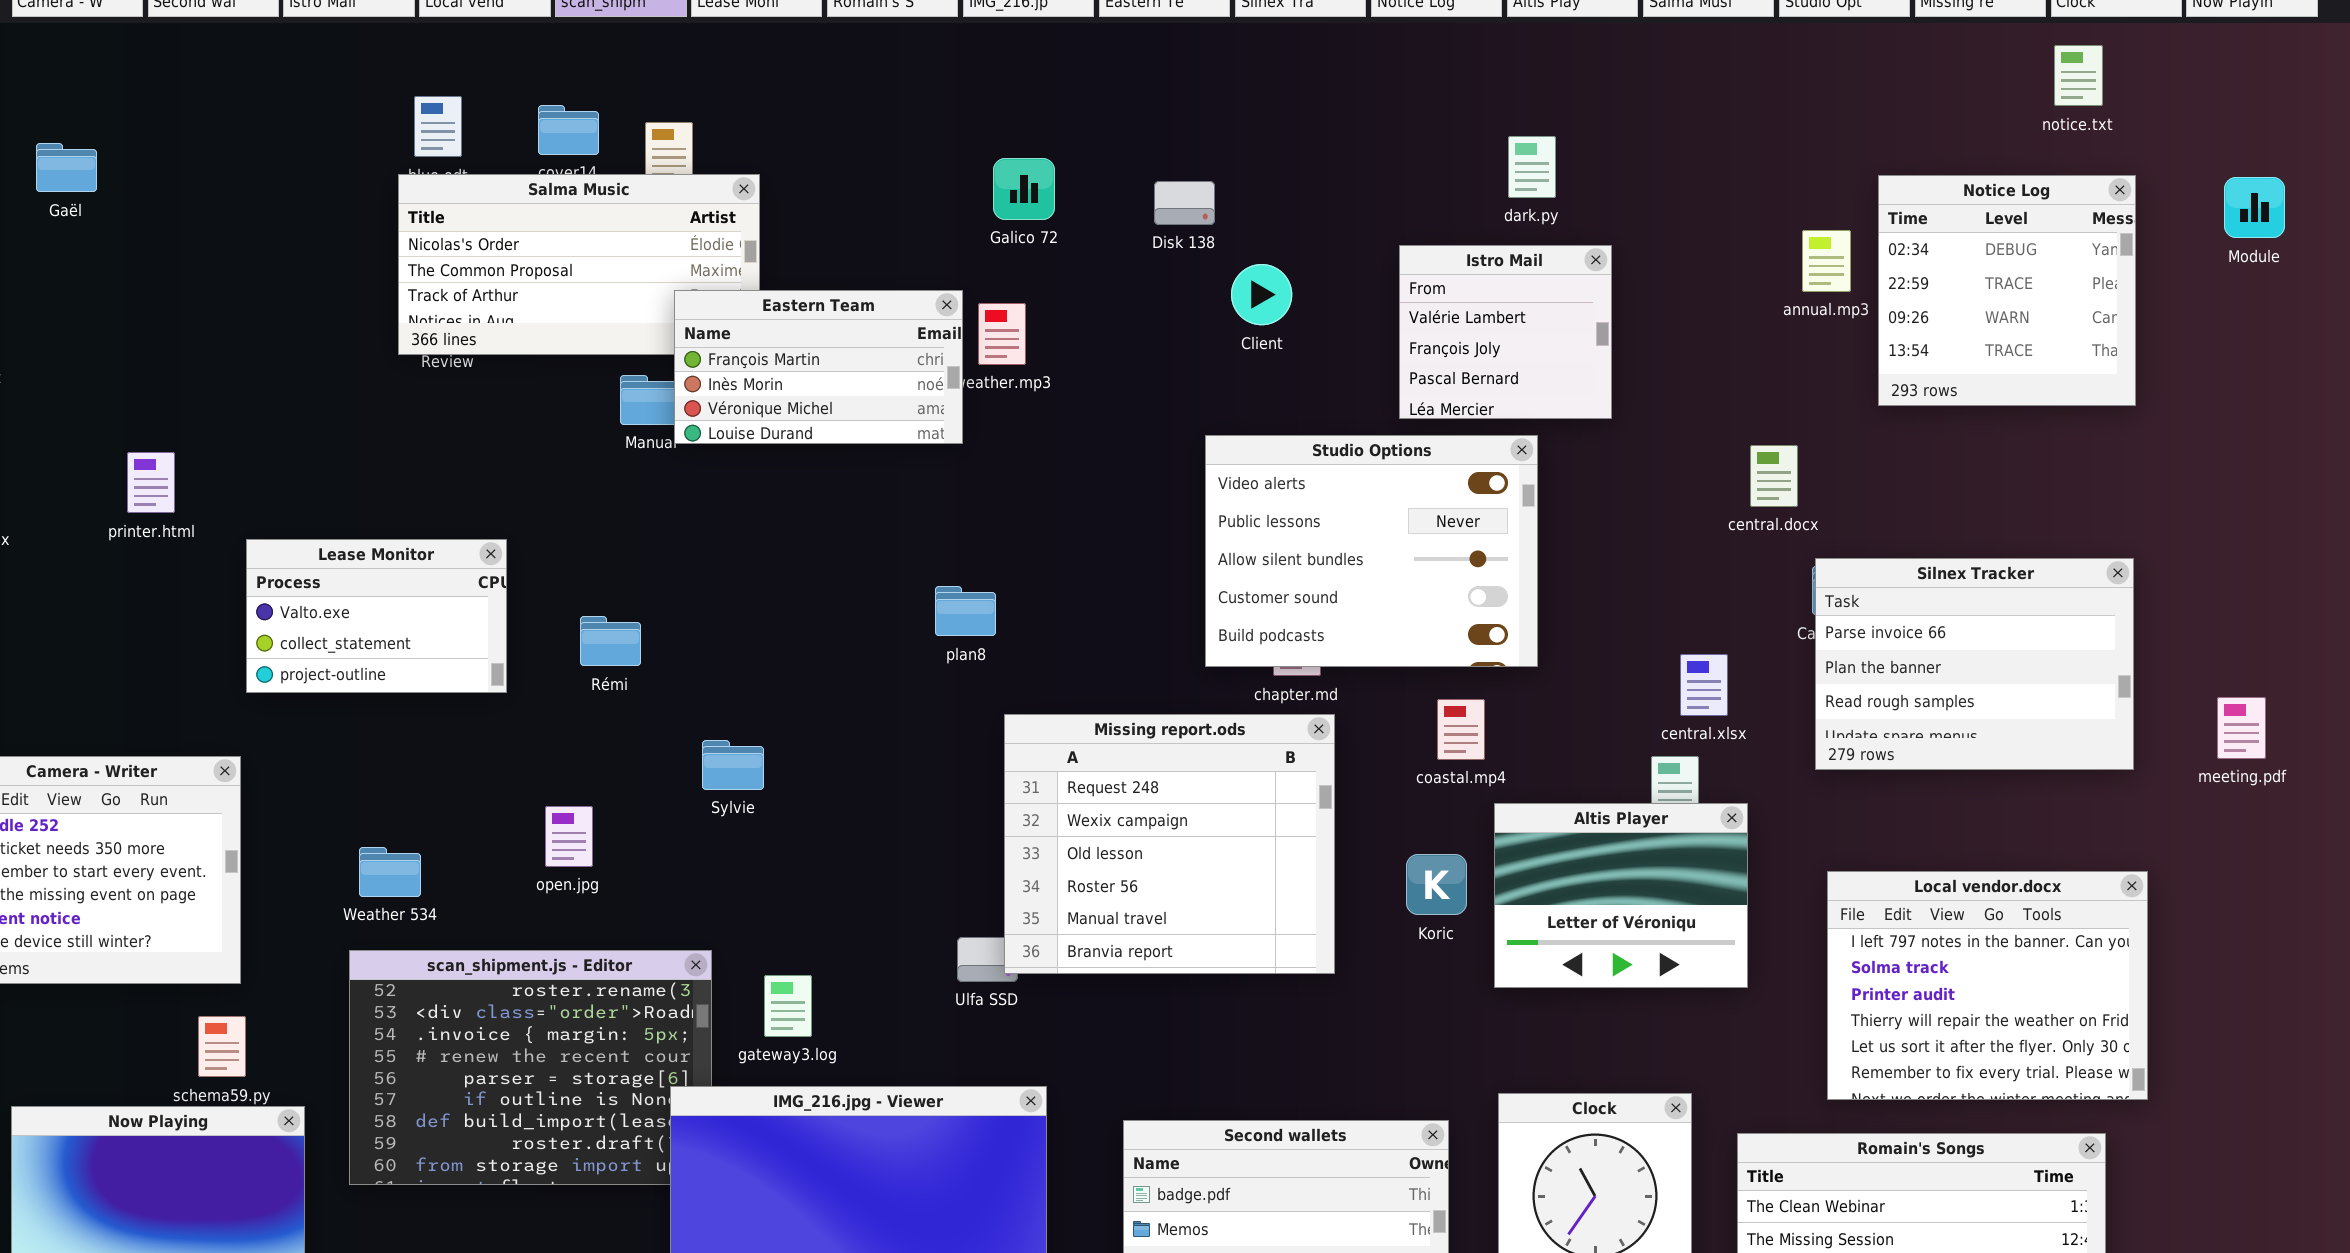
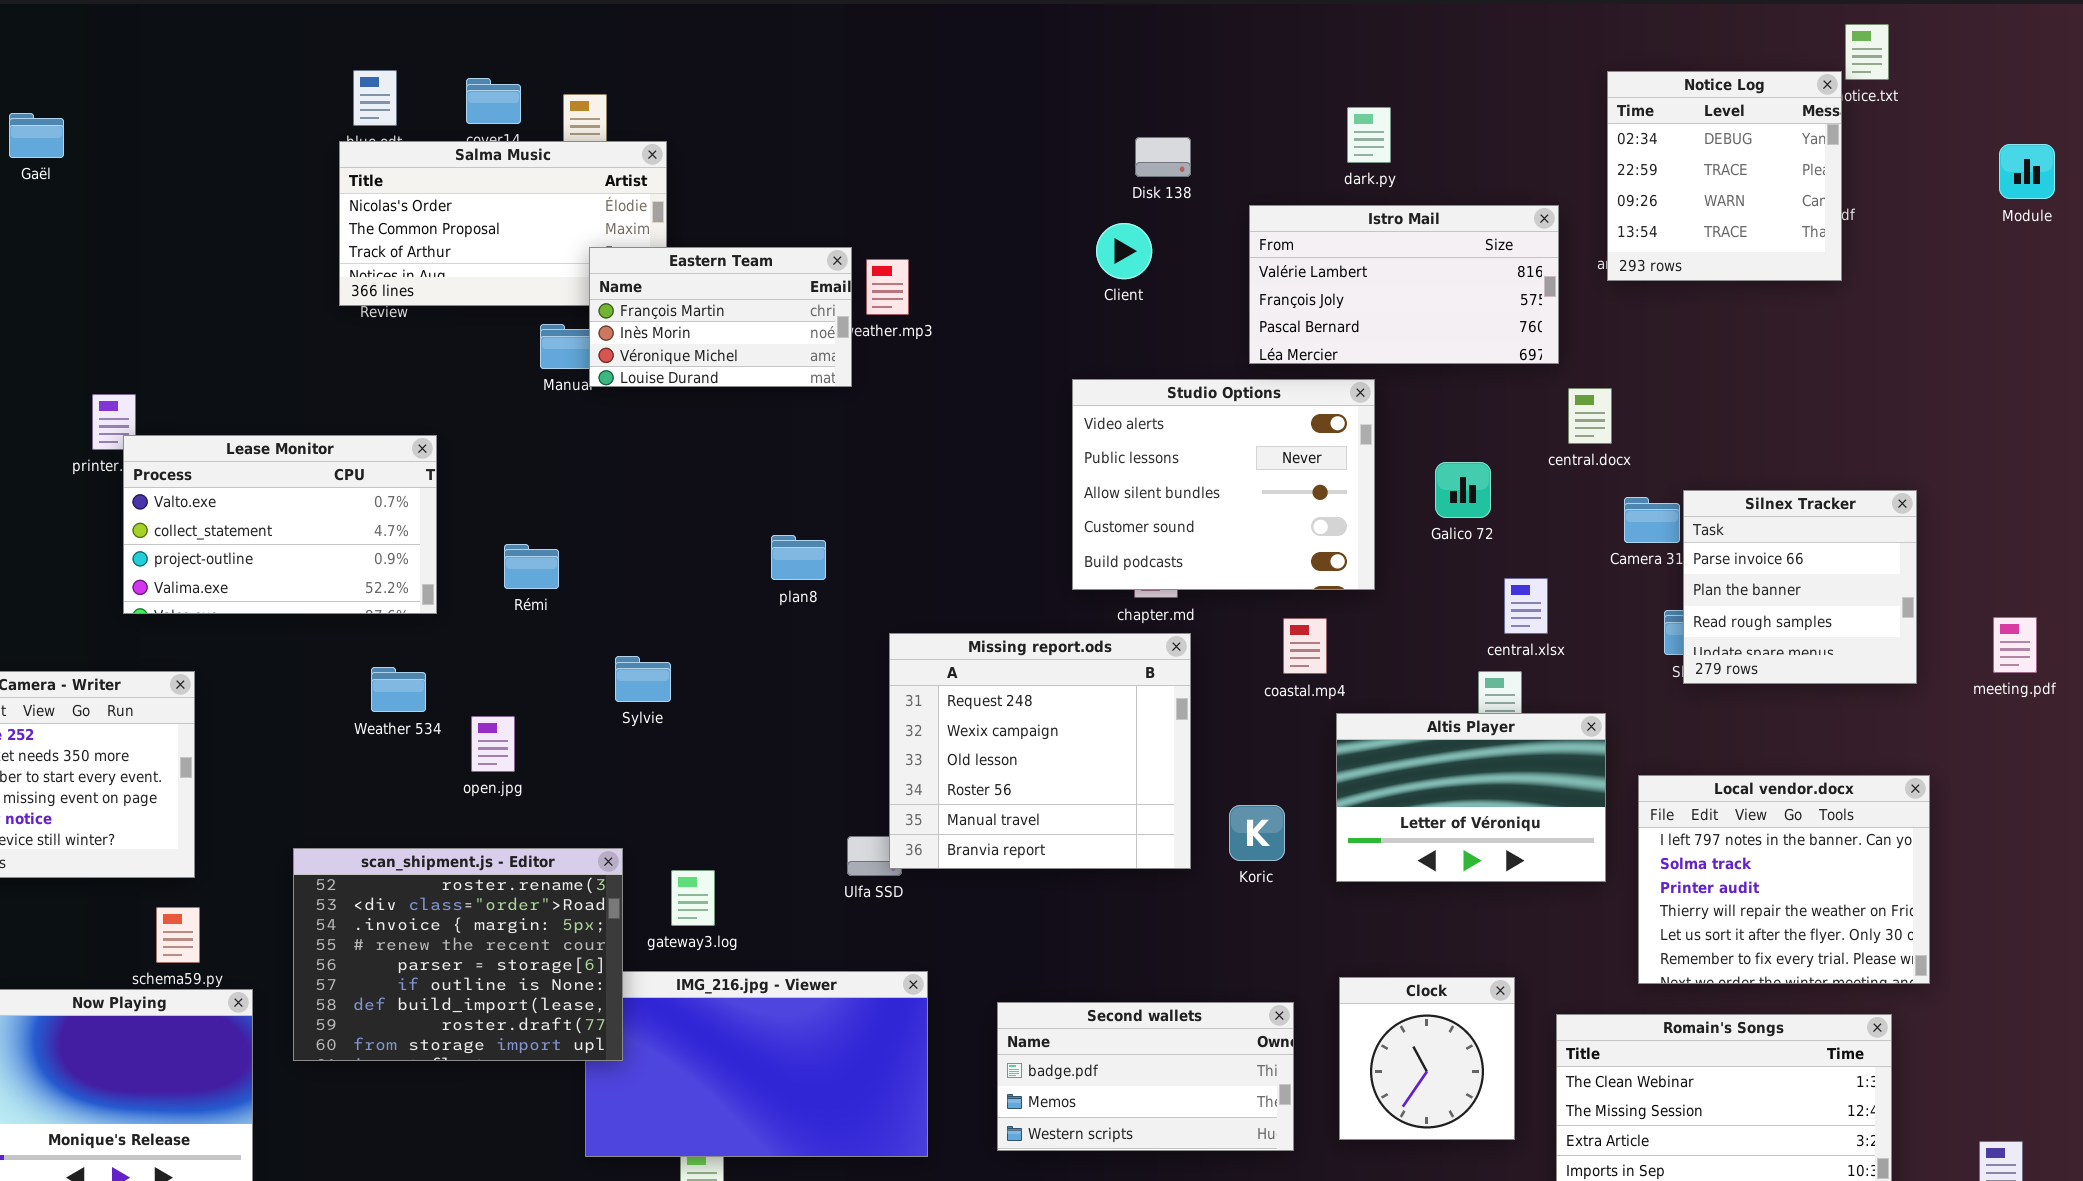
Galico 72: [993,158,1055,220] -> [1435,462,1491,518], moved
Notice Log: [1878,175,2136,406] -> [1607,71,1842,281], moved
Disk 138: [1154,181,1215,225] -> [1135,137,1191,177], moved
Istro Mail: [1399,245,1612,419] -> [1249,205,1559,364], resized
Lease Monitor: [246,539,507,693] -> [123,435,437,614], resized
Silnex Tracker: [1815,558,2134,770] -> [1683,490,1917,684], resized
plan8: [935,586,996,636] -> [771,535,826,580], moved
Altis Player: [1494,803,1748,988] -> [1336,713,1606,882], resized
Weather 534: [359,847,421,897] -> [371,667,426,712], moved
Koric: [1406,854,1467,915] -> [1229,805,1285,861], moved
scan_shipment.js - Editor: [349,950,712,1185] -> [293,848,623,1061], raised

